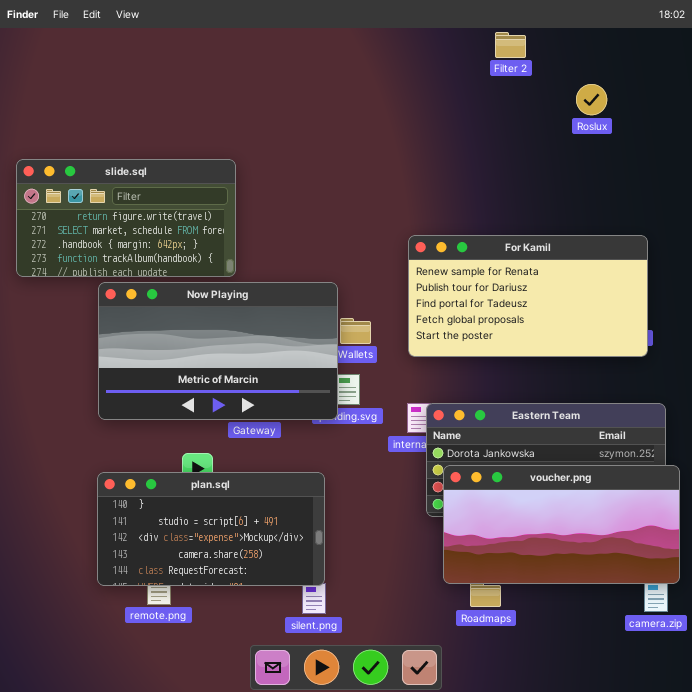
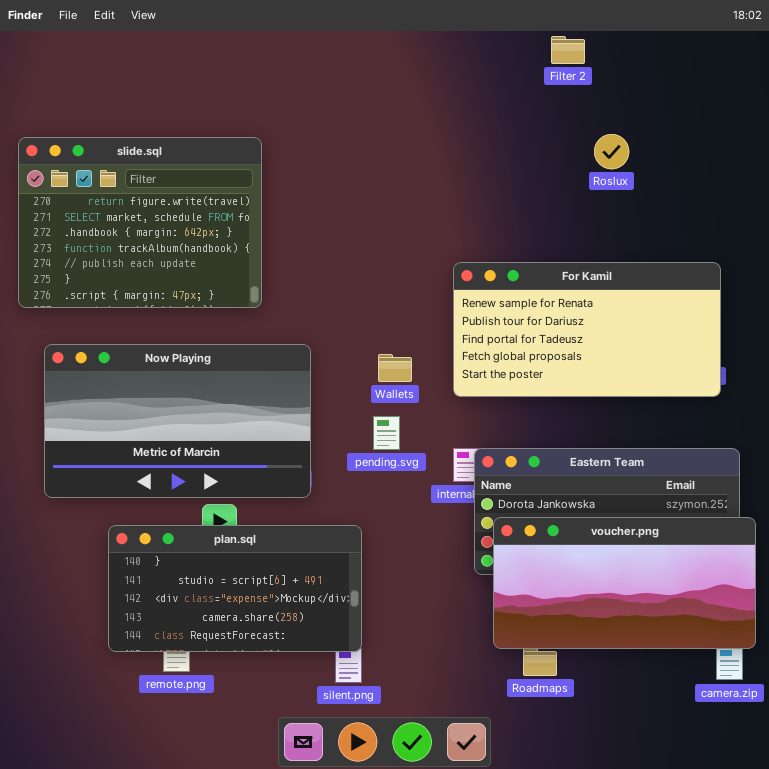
Roslux: [576,84,607,115] -> [594,134,629,169], moved
slide.sql: [16,159,236,277] -> [18,137,262,308], resized
Now Playing: [98,282,338,420] -> [44,344,311,498], moved

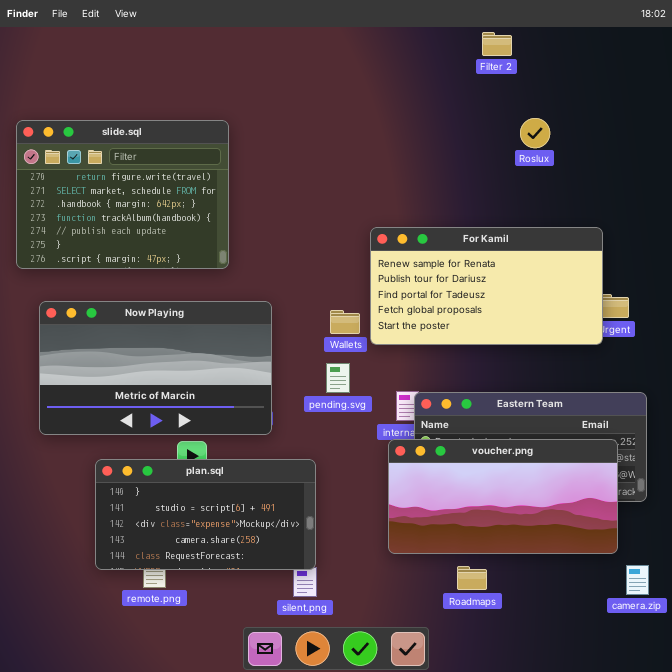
For Kamil: [453,262,721,397] -> [370,227,603,345], moved
voucher.png: [493,517,756,649] -> [388,439,618,554], moved

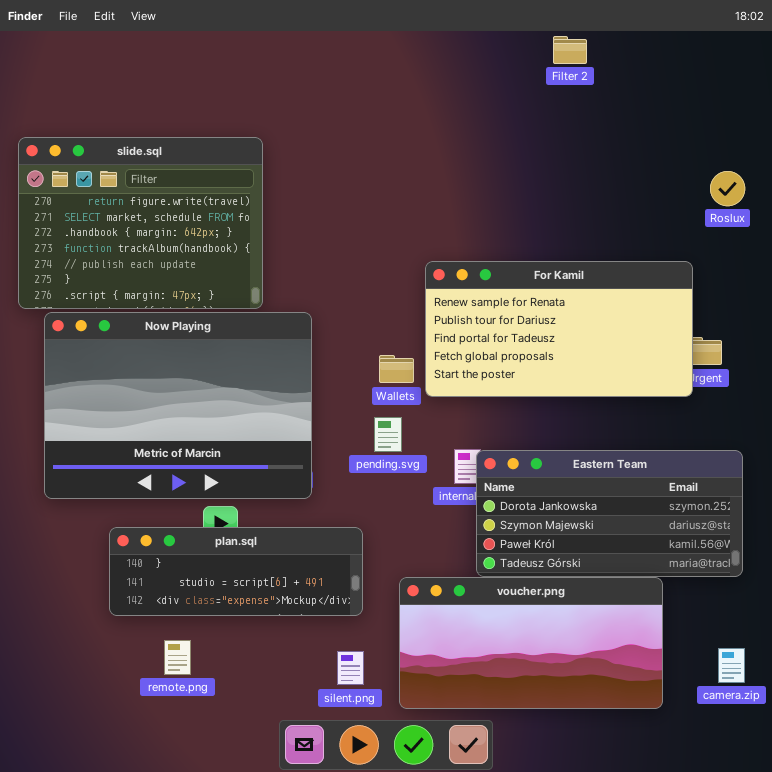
Roslux: [520,118,550,148] -> [710,171,745,206], moved
Now Playing: [39,301,272,435] -> [44,312,312,499], resized
voucher.png: [388,439,618,554] -> [399,577,663,709], moved
plan.sql: [95,459,316,570] -> [109,527,363,616], resized

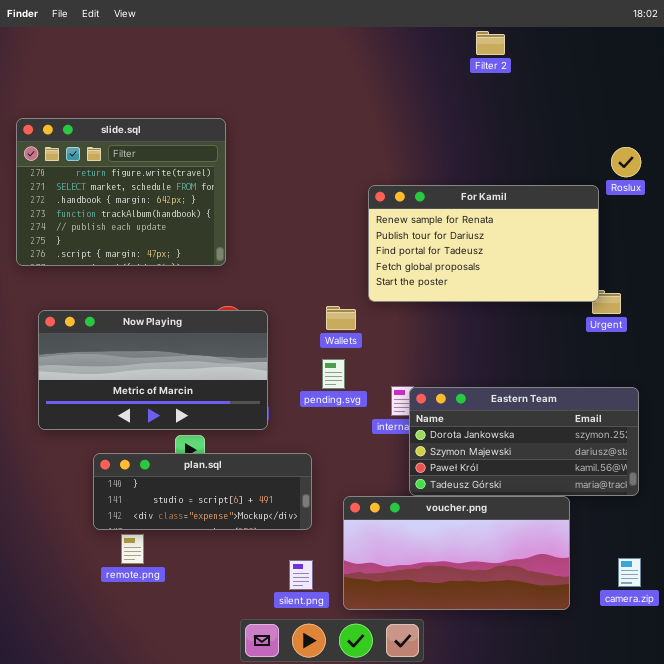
For Kamil: [425,261,693,397] -> [368,185,599,302], moved
Now Playing: [44,312,312,499] -> [38,310,268,430], resized
remote.png: [164,640,191,675] -> [121,534,144,564], moved

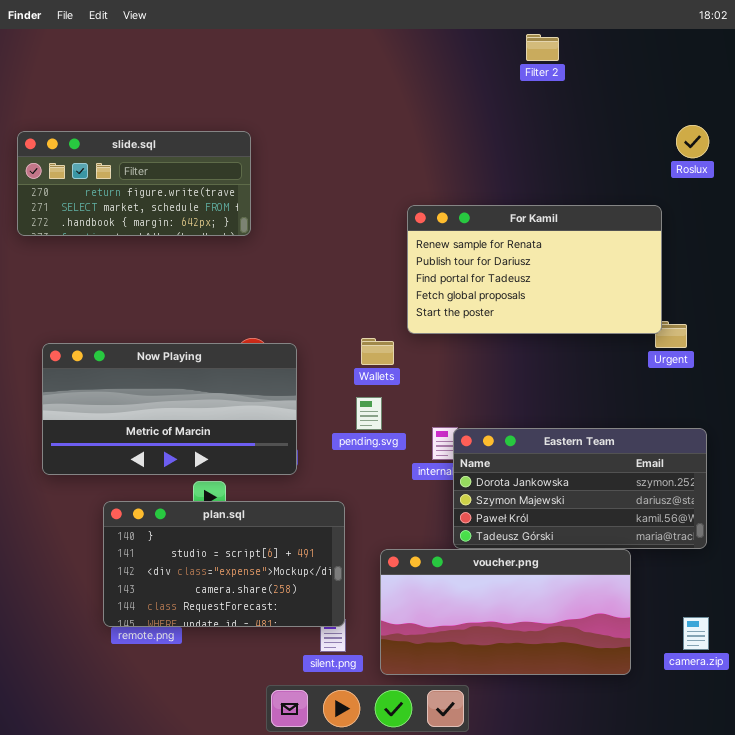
slide.sql: [16,118,226,266] -> [17,131,251,236], resized
Roslux: [611,147,641,177] -> [676,125,709,158], moved
plan.sql: [93,453,312,530] -> [103,501,345,627], resized

